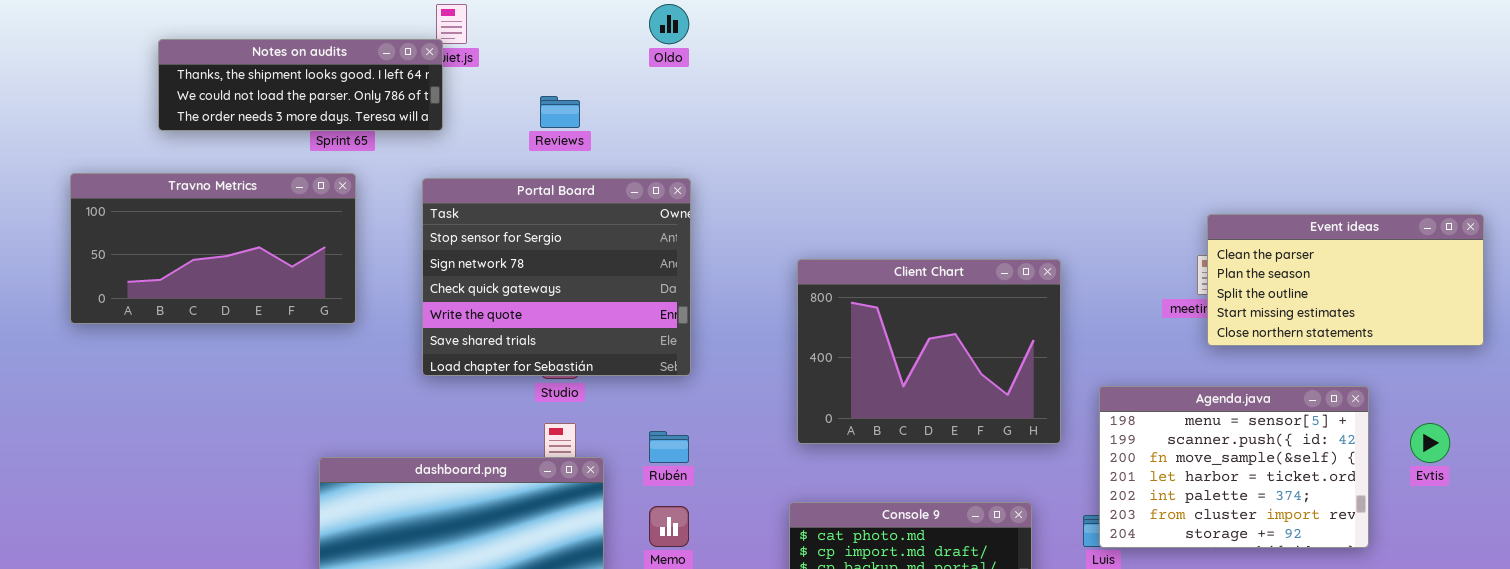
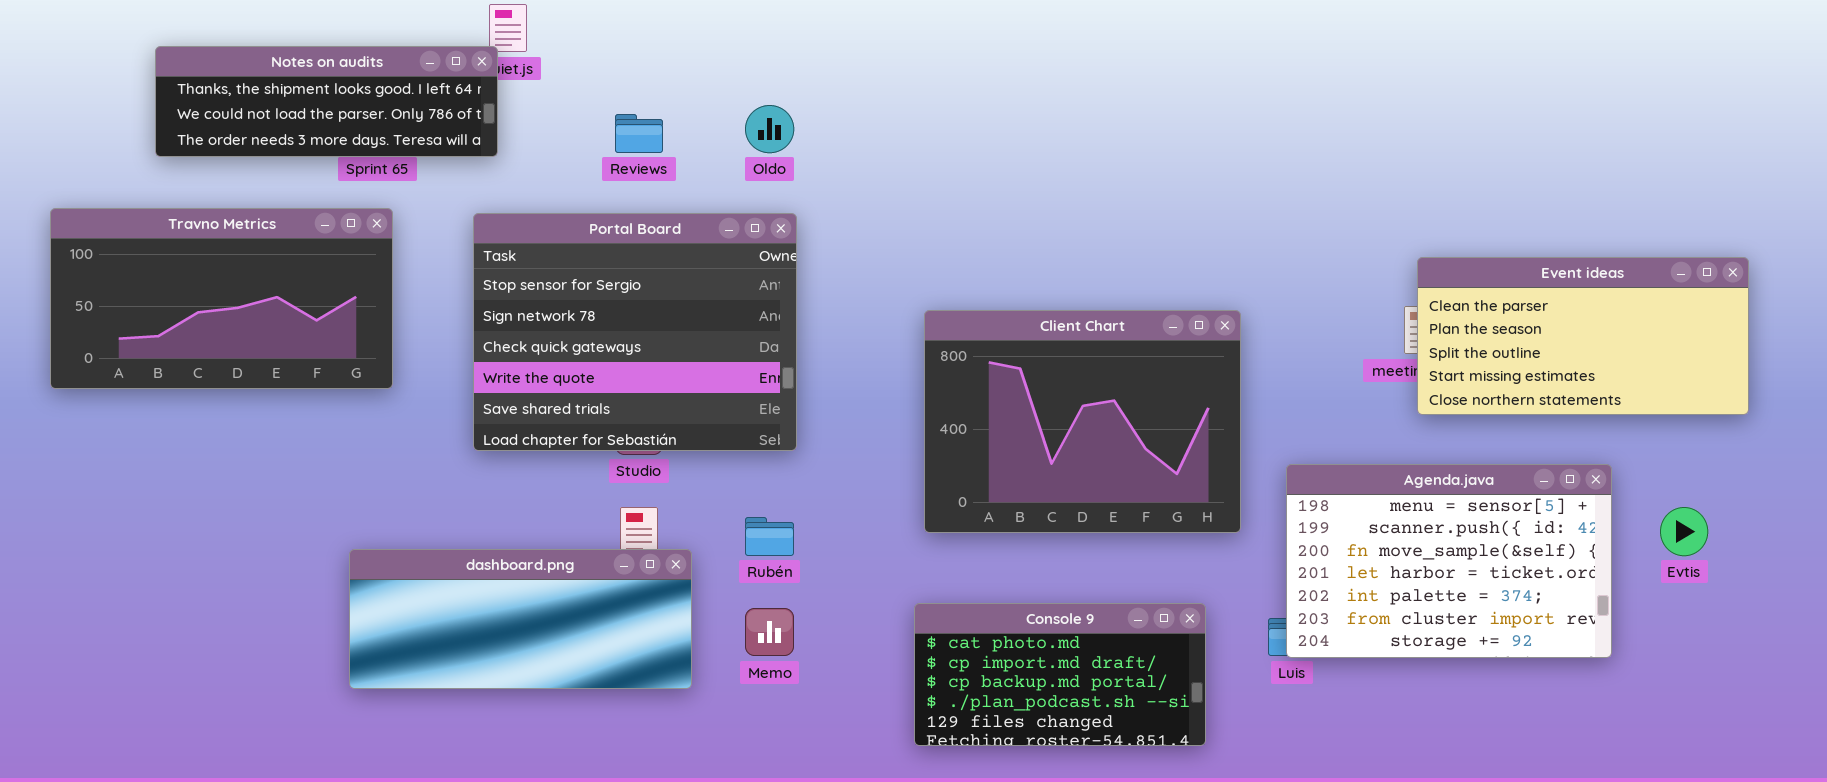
Oldo: [649,4,689,44] -> [745,105,794,153], moved

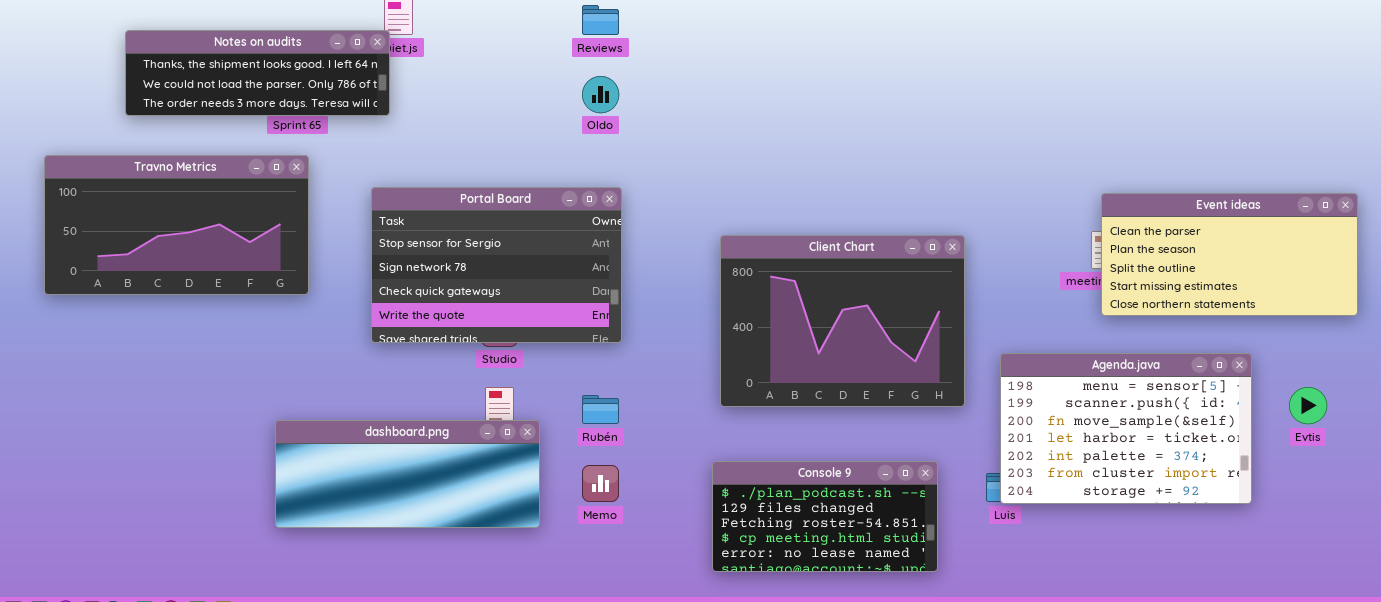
Reviews: [615,114,663,153] -> [582,5,619,35], moved
Portal Board: [473,213,797,451] -> [371,187,622,343], resized
Console 9: [914,603,1206,746] -> [712,461,938,572], scrolled down 3 rows

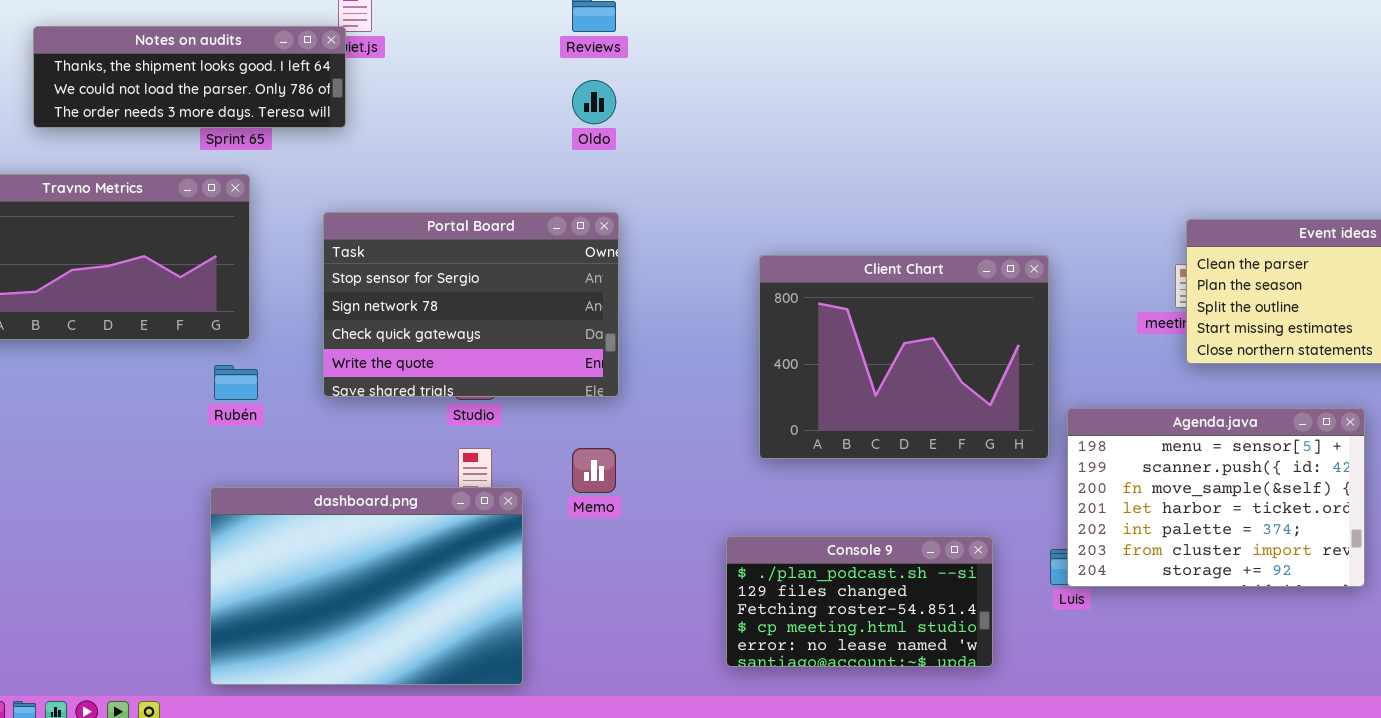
Client Chart: [720,235,965,407] -> [759,255,1049,459], moved
Rubén: [582,395,619,424] -> [214,365,258,400], moved
dashboard.png: [275,420,540,528] -> [210,487,523,685], resized
Memo: [582,465,619,502] -> [572,448,616,493], moved

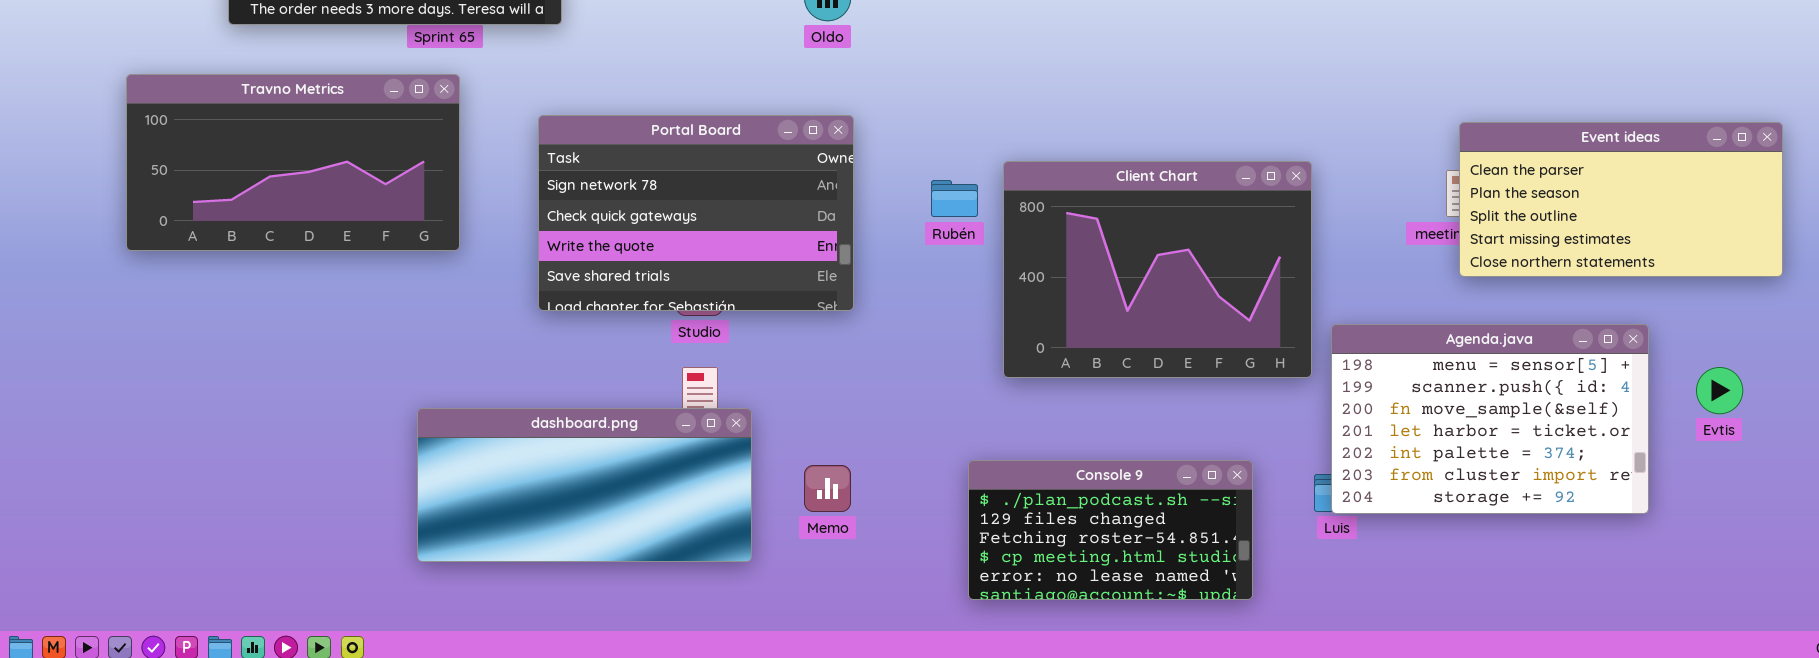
Portal Board: [323,212,619,397] -> [538,115,854,311], scrolled down 1 row
Rubén: [214,365,258,400] -> [931,180,978,217], moved
Memo: [572,448,616,493] -> [804,465,851,512], moved
dashboard.png: [210,487,523,685] -> [417,408,752,562], resized

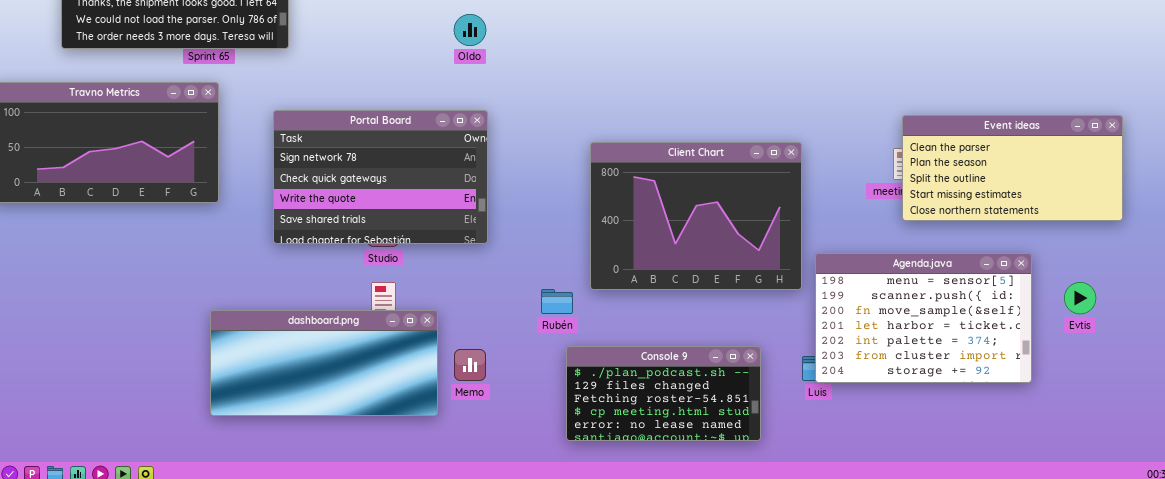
Rubén: [931,180,978,217] -> [541,289,573,314], moved
dashboard.png: [417,408,752,562] -> [210,310,438,416], moved

